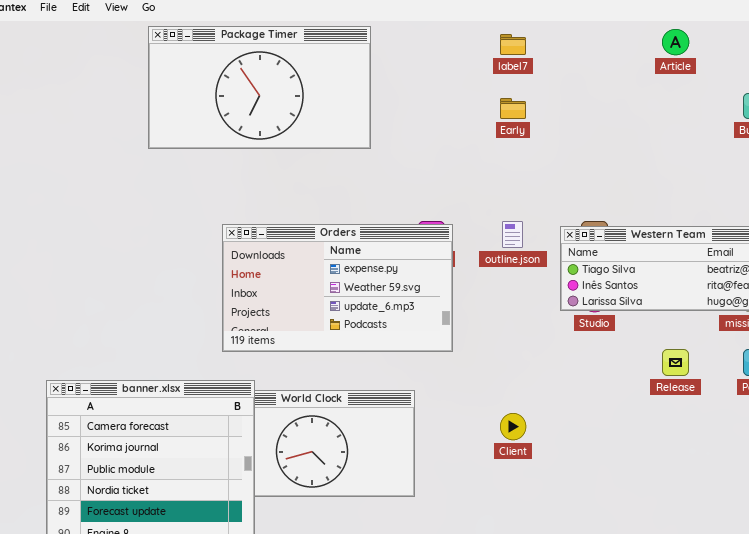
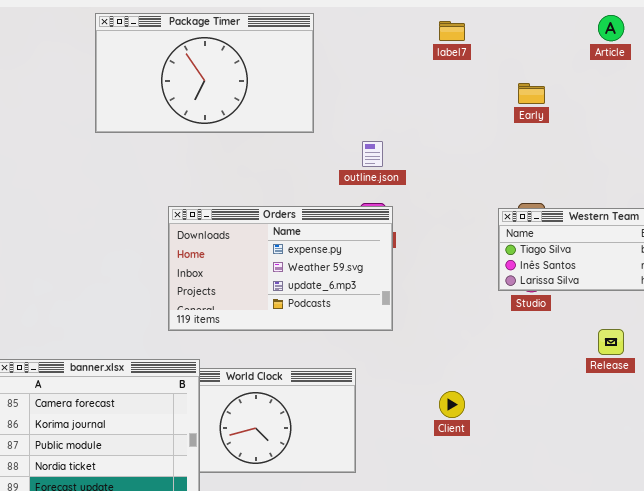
Early: [500,98,526,119] -> [518,83,545,104], moved
outline.json: [502,221,523,248] -> [362,141,383,167], moved

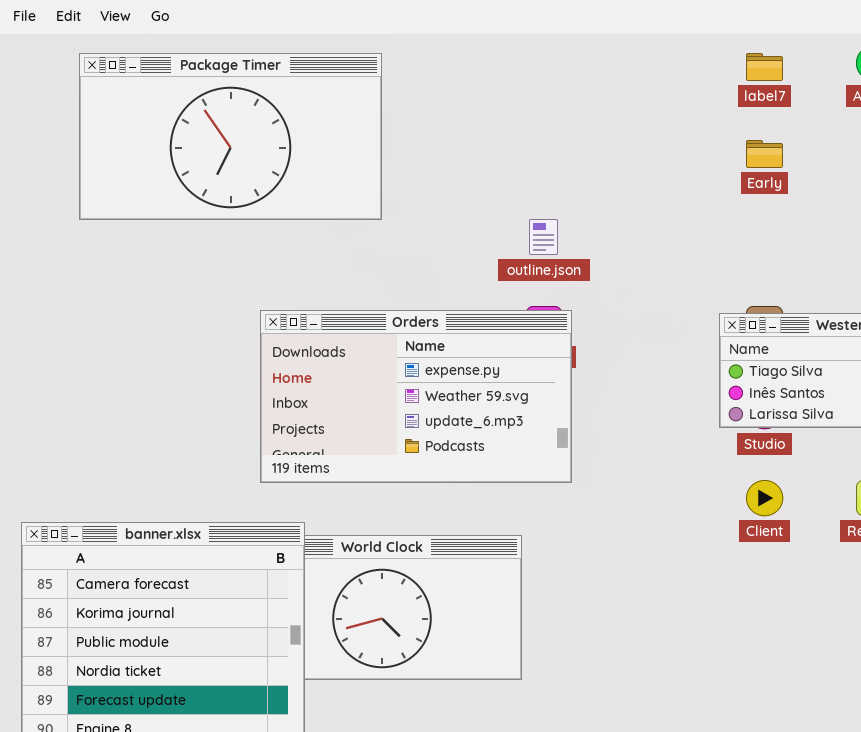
Package Timer: [95,13,314,133] -> [79,53,382,220], moved
label7: [439,21,465,41] -> [746,53,783,81], moved
Client: [439,391,465,418] -> [746,480,783,516], moved

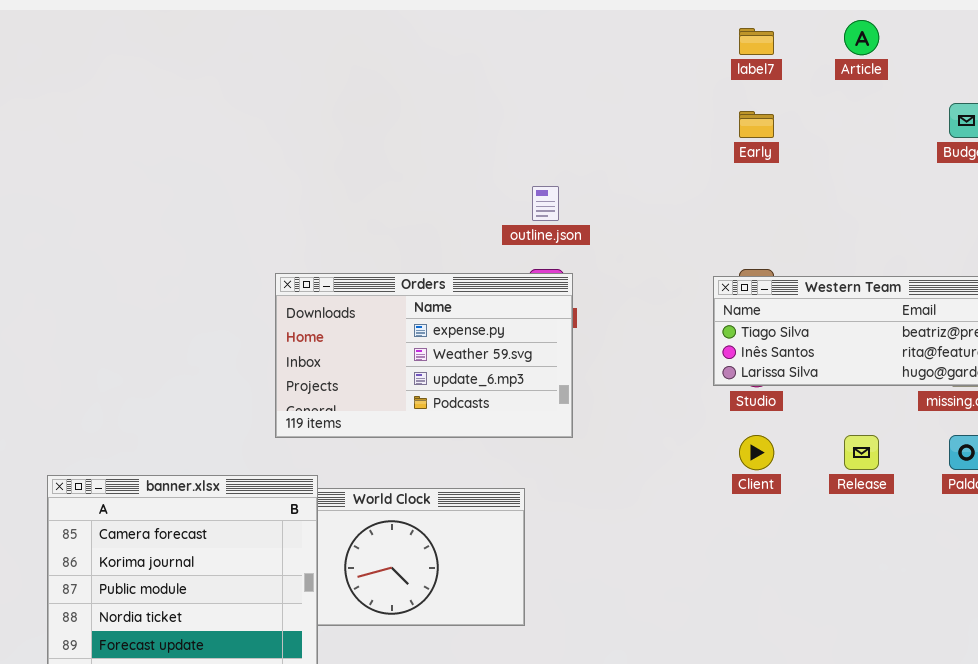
Package Timer: [79,53,382,220] -> none, closed

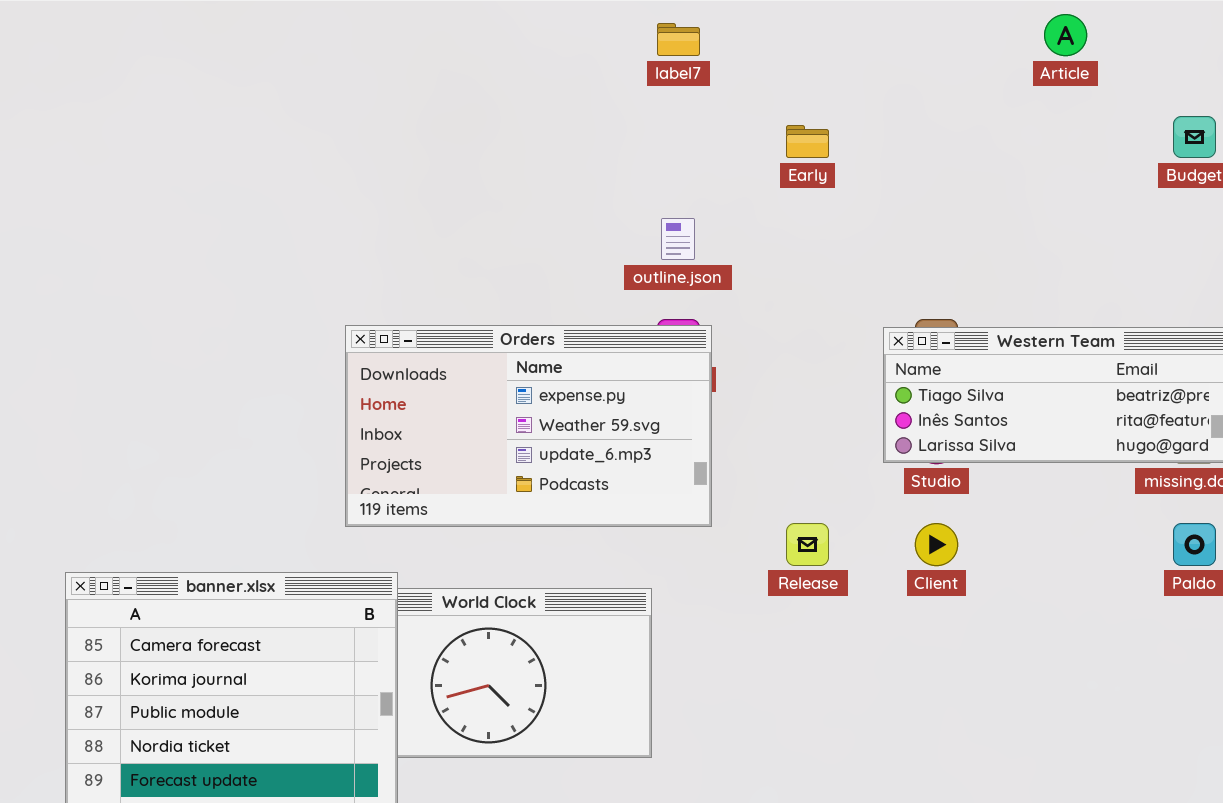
label7: [739,28,774,55] -> [657,23,700,56], moved
Early: [739,111,774,138] -> [786,125,829,158], moved
Release: [844,435,879,470] -> [786,523,829,566], moved

